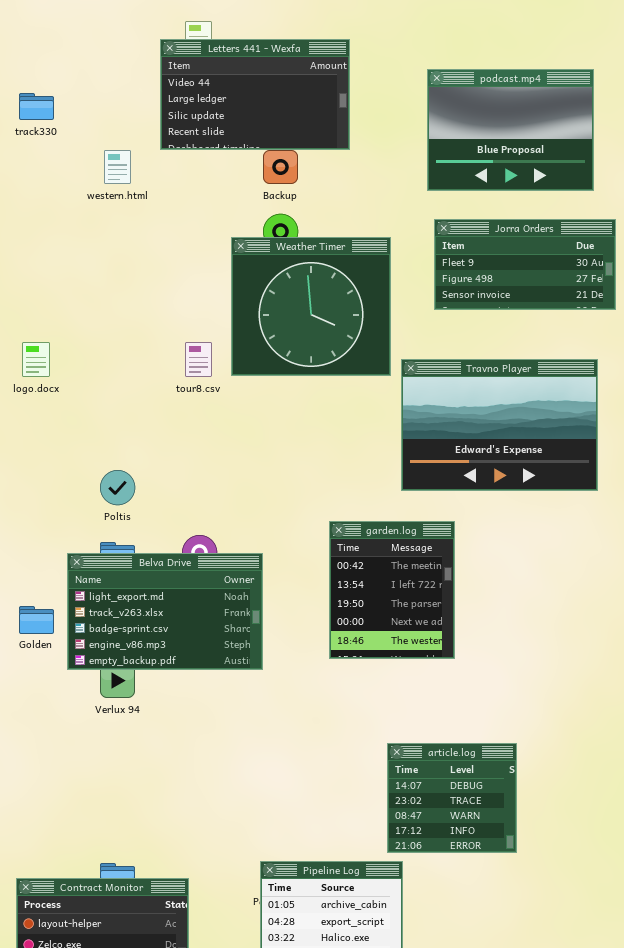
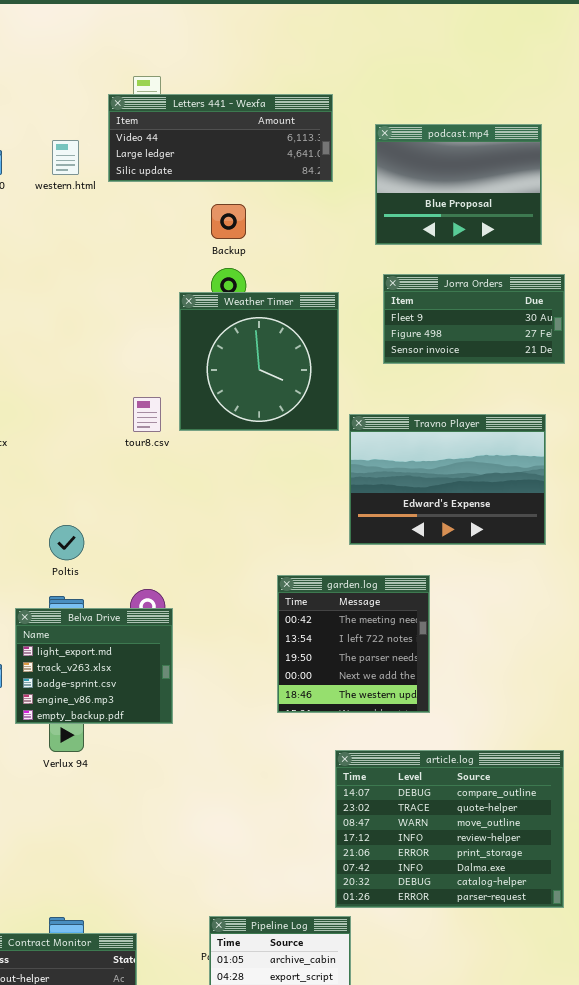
Letters 441 - Wexfa: [160,39,350,150] -> [108,94,333,182], resized
western.html: [104,150,131,184] -> [52,140,79,175], moved
garden.log: [329,521,455,659] -> [277,575,430,713], resized
Belva Drive: [67,553,263,670] -> [15,608,173,724], resized
article.log: [387,743,517,853] -> [335,750,564,908], resized

